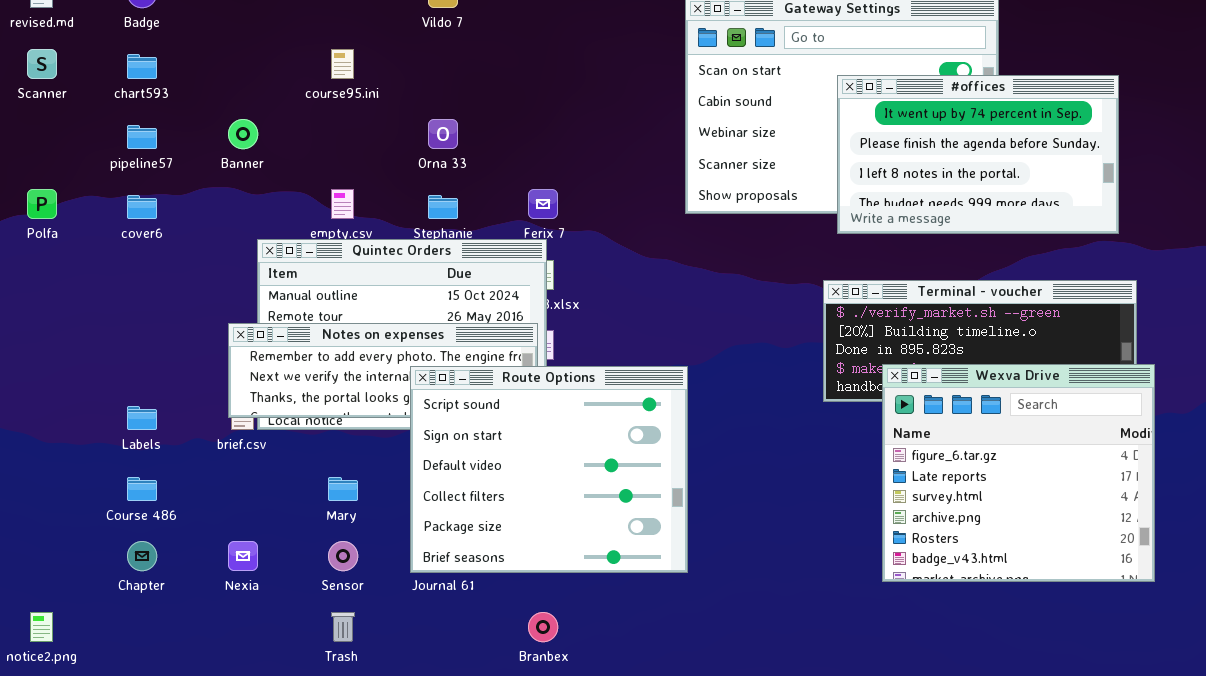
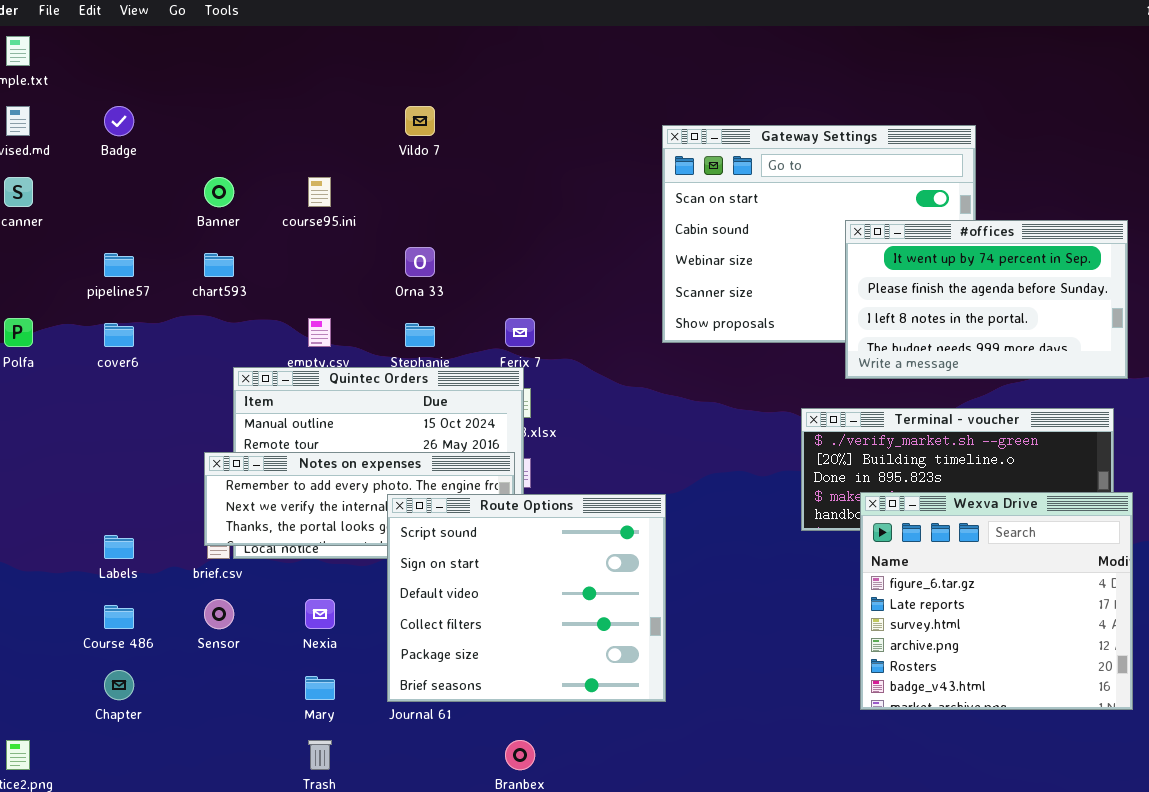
chart593: [127,54,157,79] -> [204,253,234,277], moved
#offices: [837,75,1119,234] -> [845,220,1128,379], moved
Banner: [228,119,258,149] -> [204,177,234,207], moved
Mary: [328,477,358,501] -> [305,676,335,700], moved
Nexia: [228,541,258,571] -> [305,599,335,629], moved
Sensor: [328,541,358,571] -> [204,599,234,629], moved

